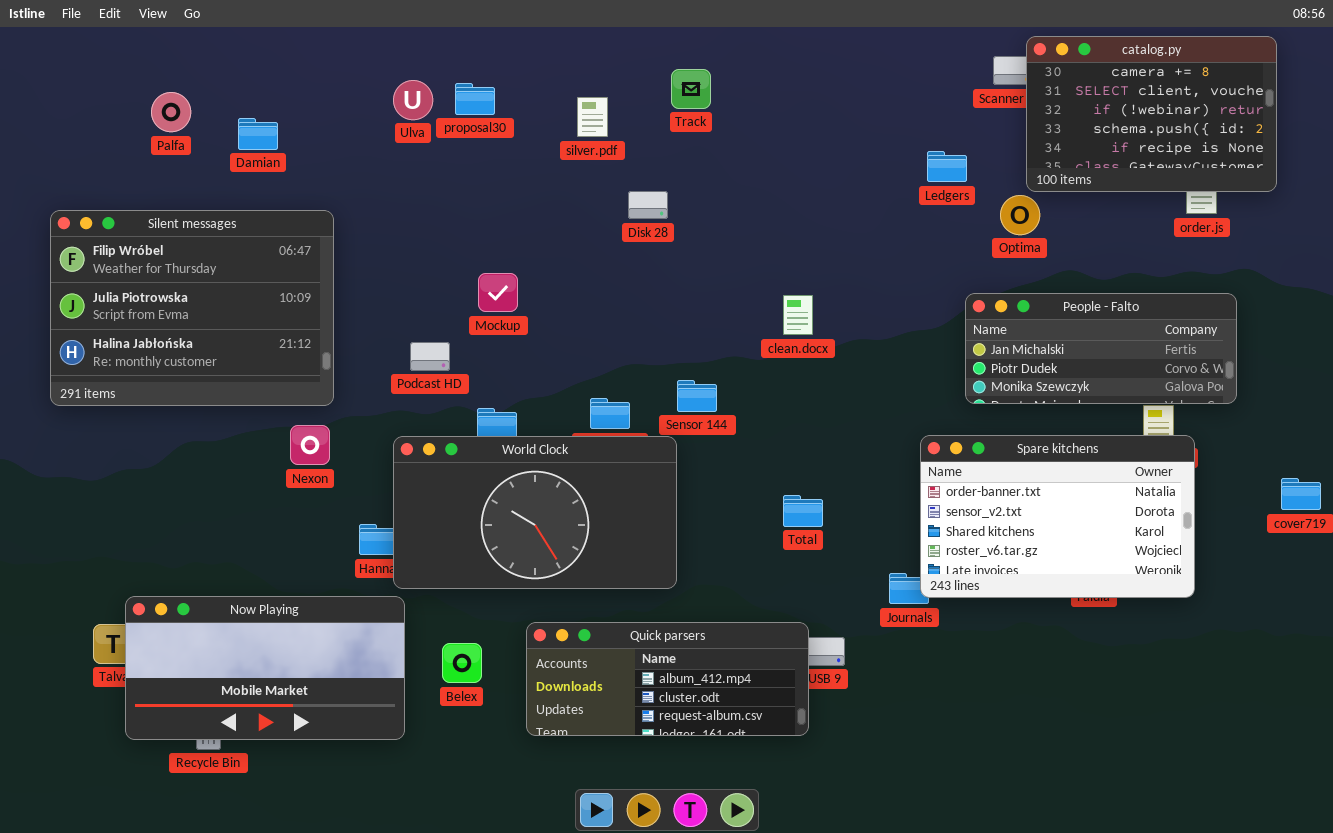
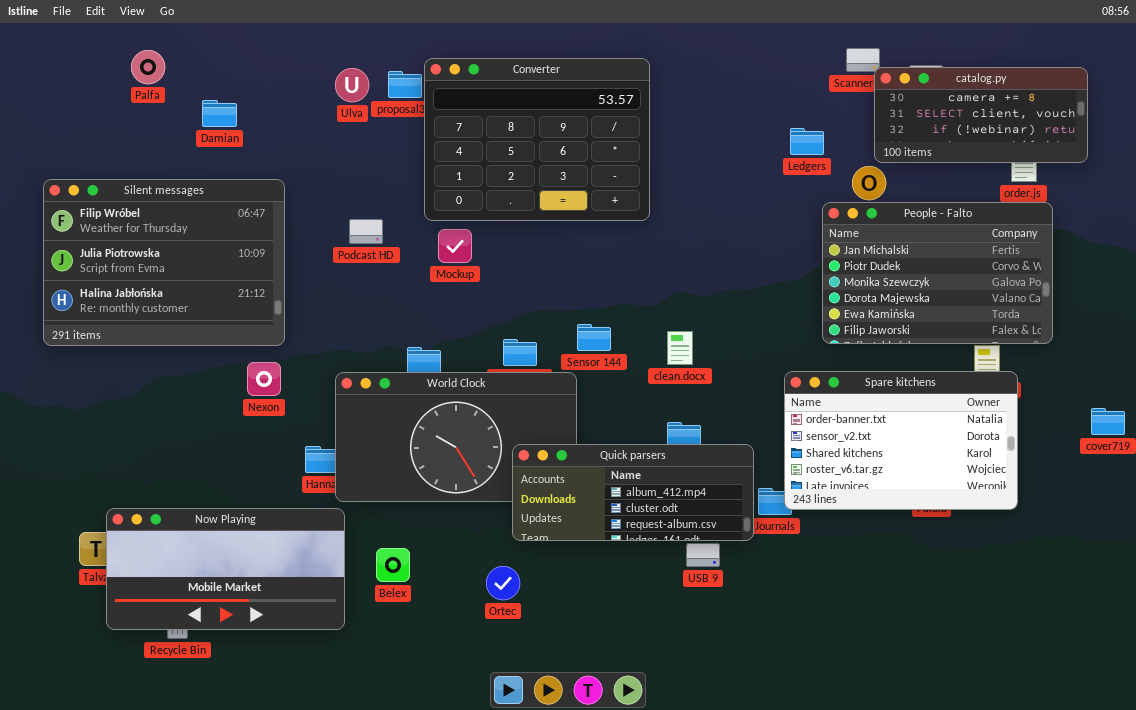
catalog.py: [1026,36,1277,192] -> [874,67,1088,163], resized
Converter: none -> [424,58,650,221], opened
Palfa: [151,92,191,132] -> [131,50,165,84], moved
Mockup: [478,273,518,312] -> [438,229,472,263], moved
People - Falto: [965,293,1237,404] -> [822,202,1053,344], resized
clean.docx: [783,295,813,335] -> [667,331,693,365], moved
Podcast HD: [410,342,450,371] -> [349,219,383,244], moved
Quick parsers: [526,622,809,736] -> [512,444,754,541], moved

